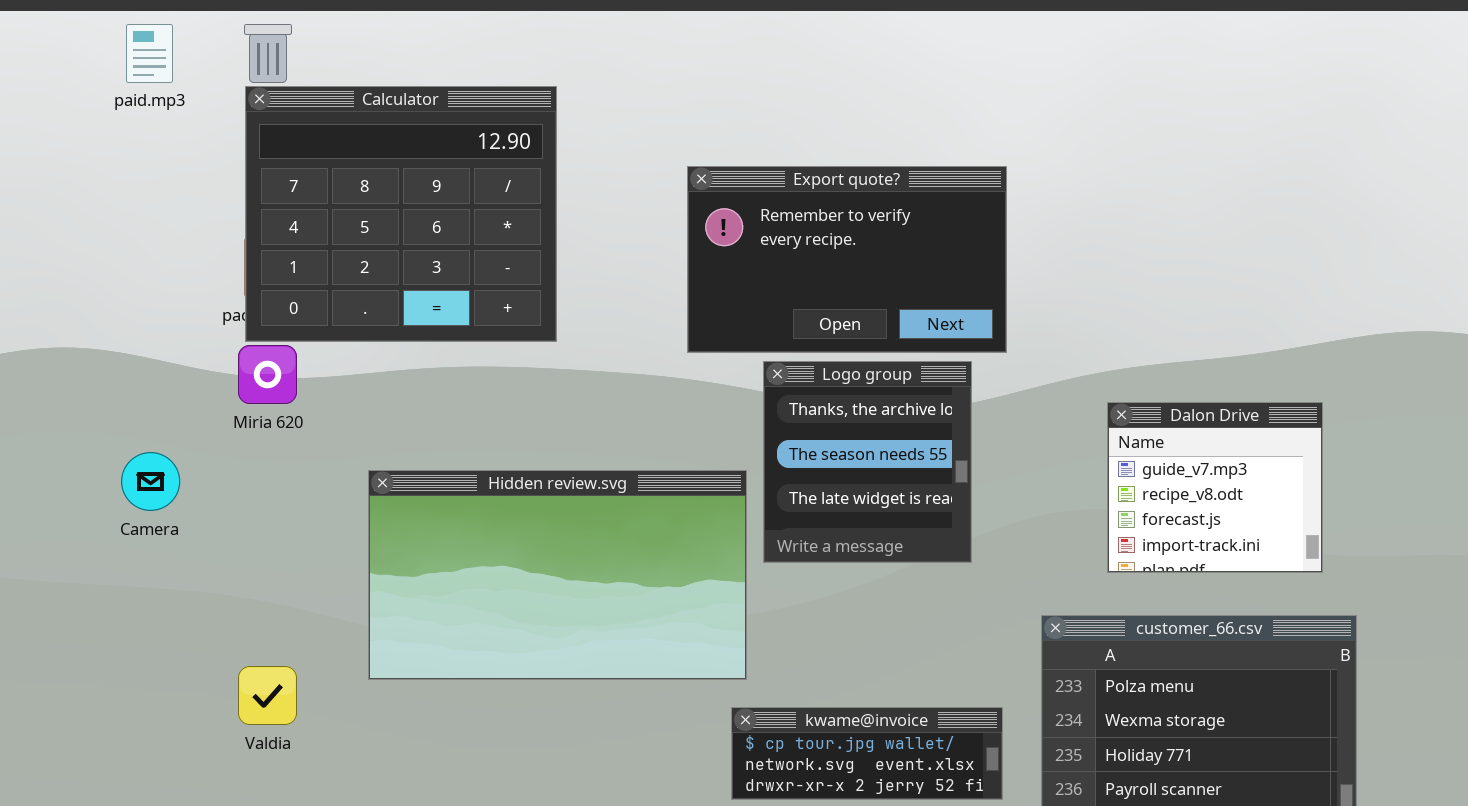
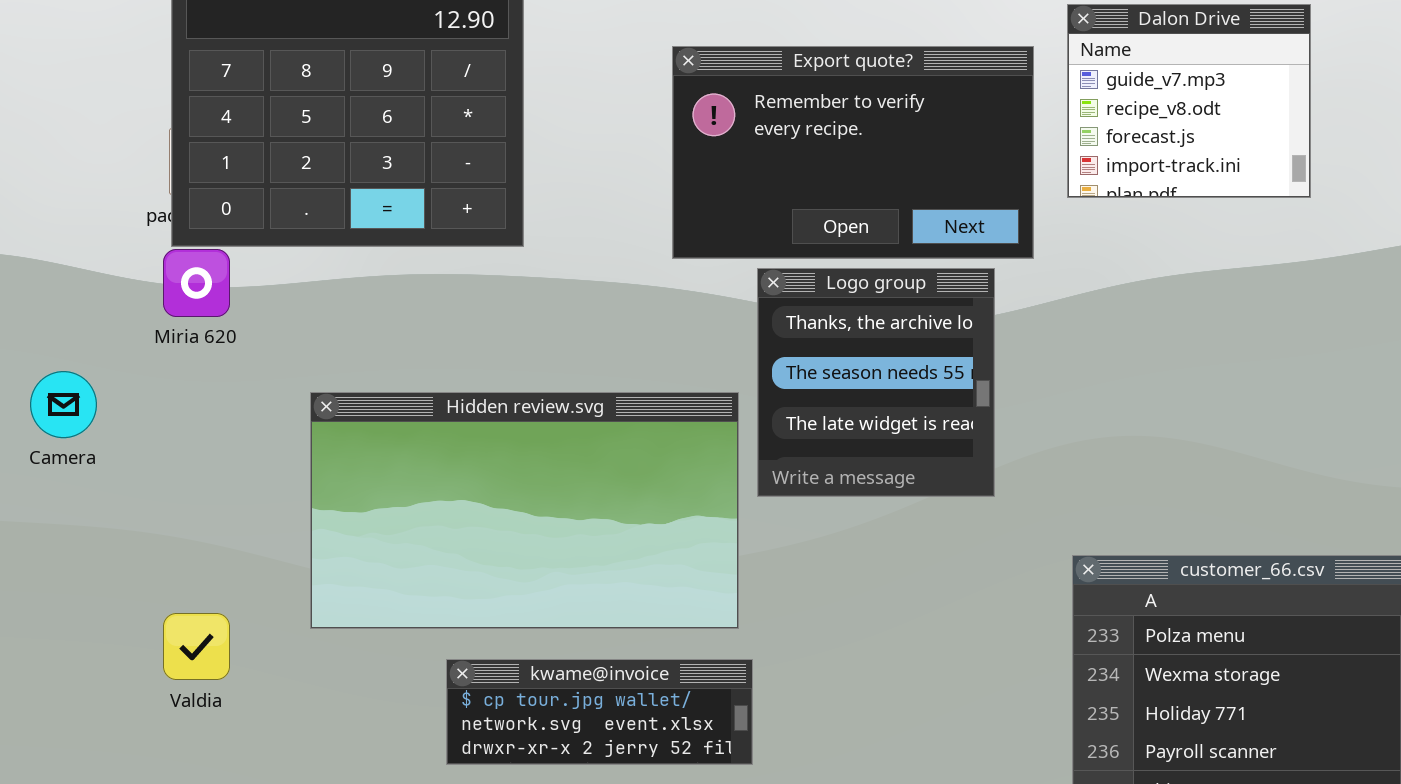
Dalon Drive: [1107,402,1323,573] -> [1067,4,1311,198], moved
kwame@invoice: [731,707,1003,800] -> [446,659,753,765], moved

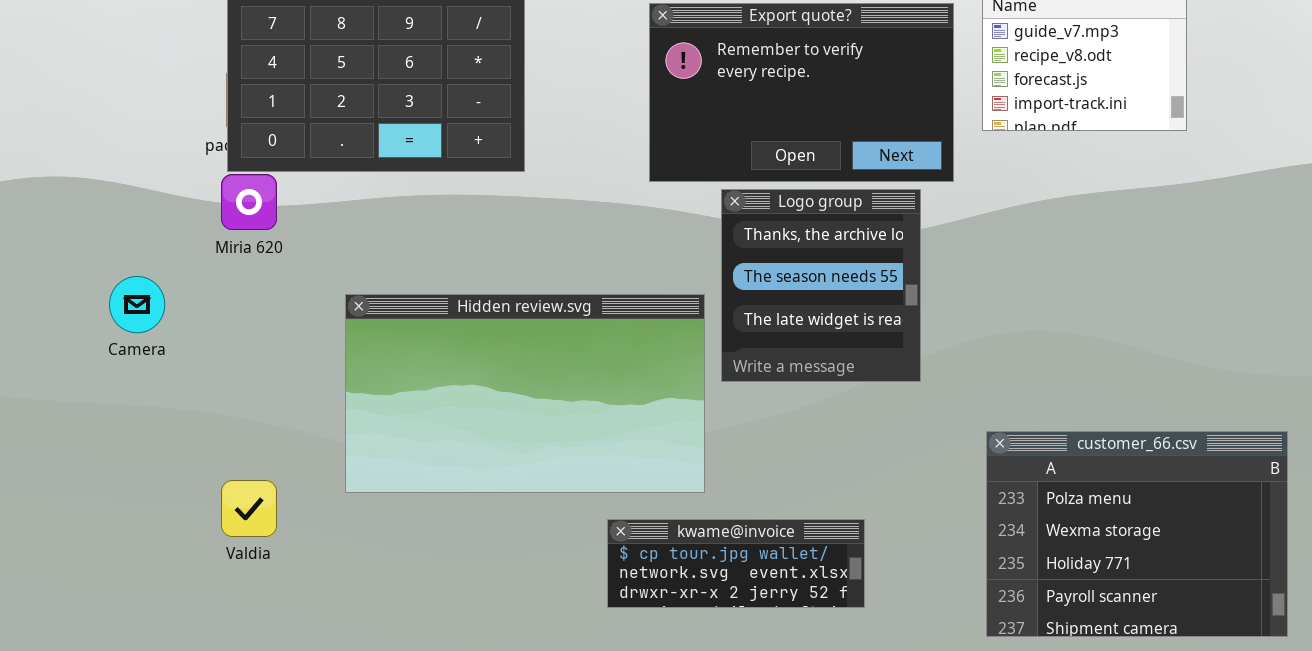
kwame@invoice: [446,659,753,765] -> [607,519,865,608], moved

